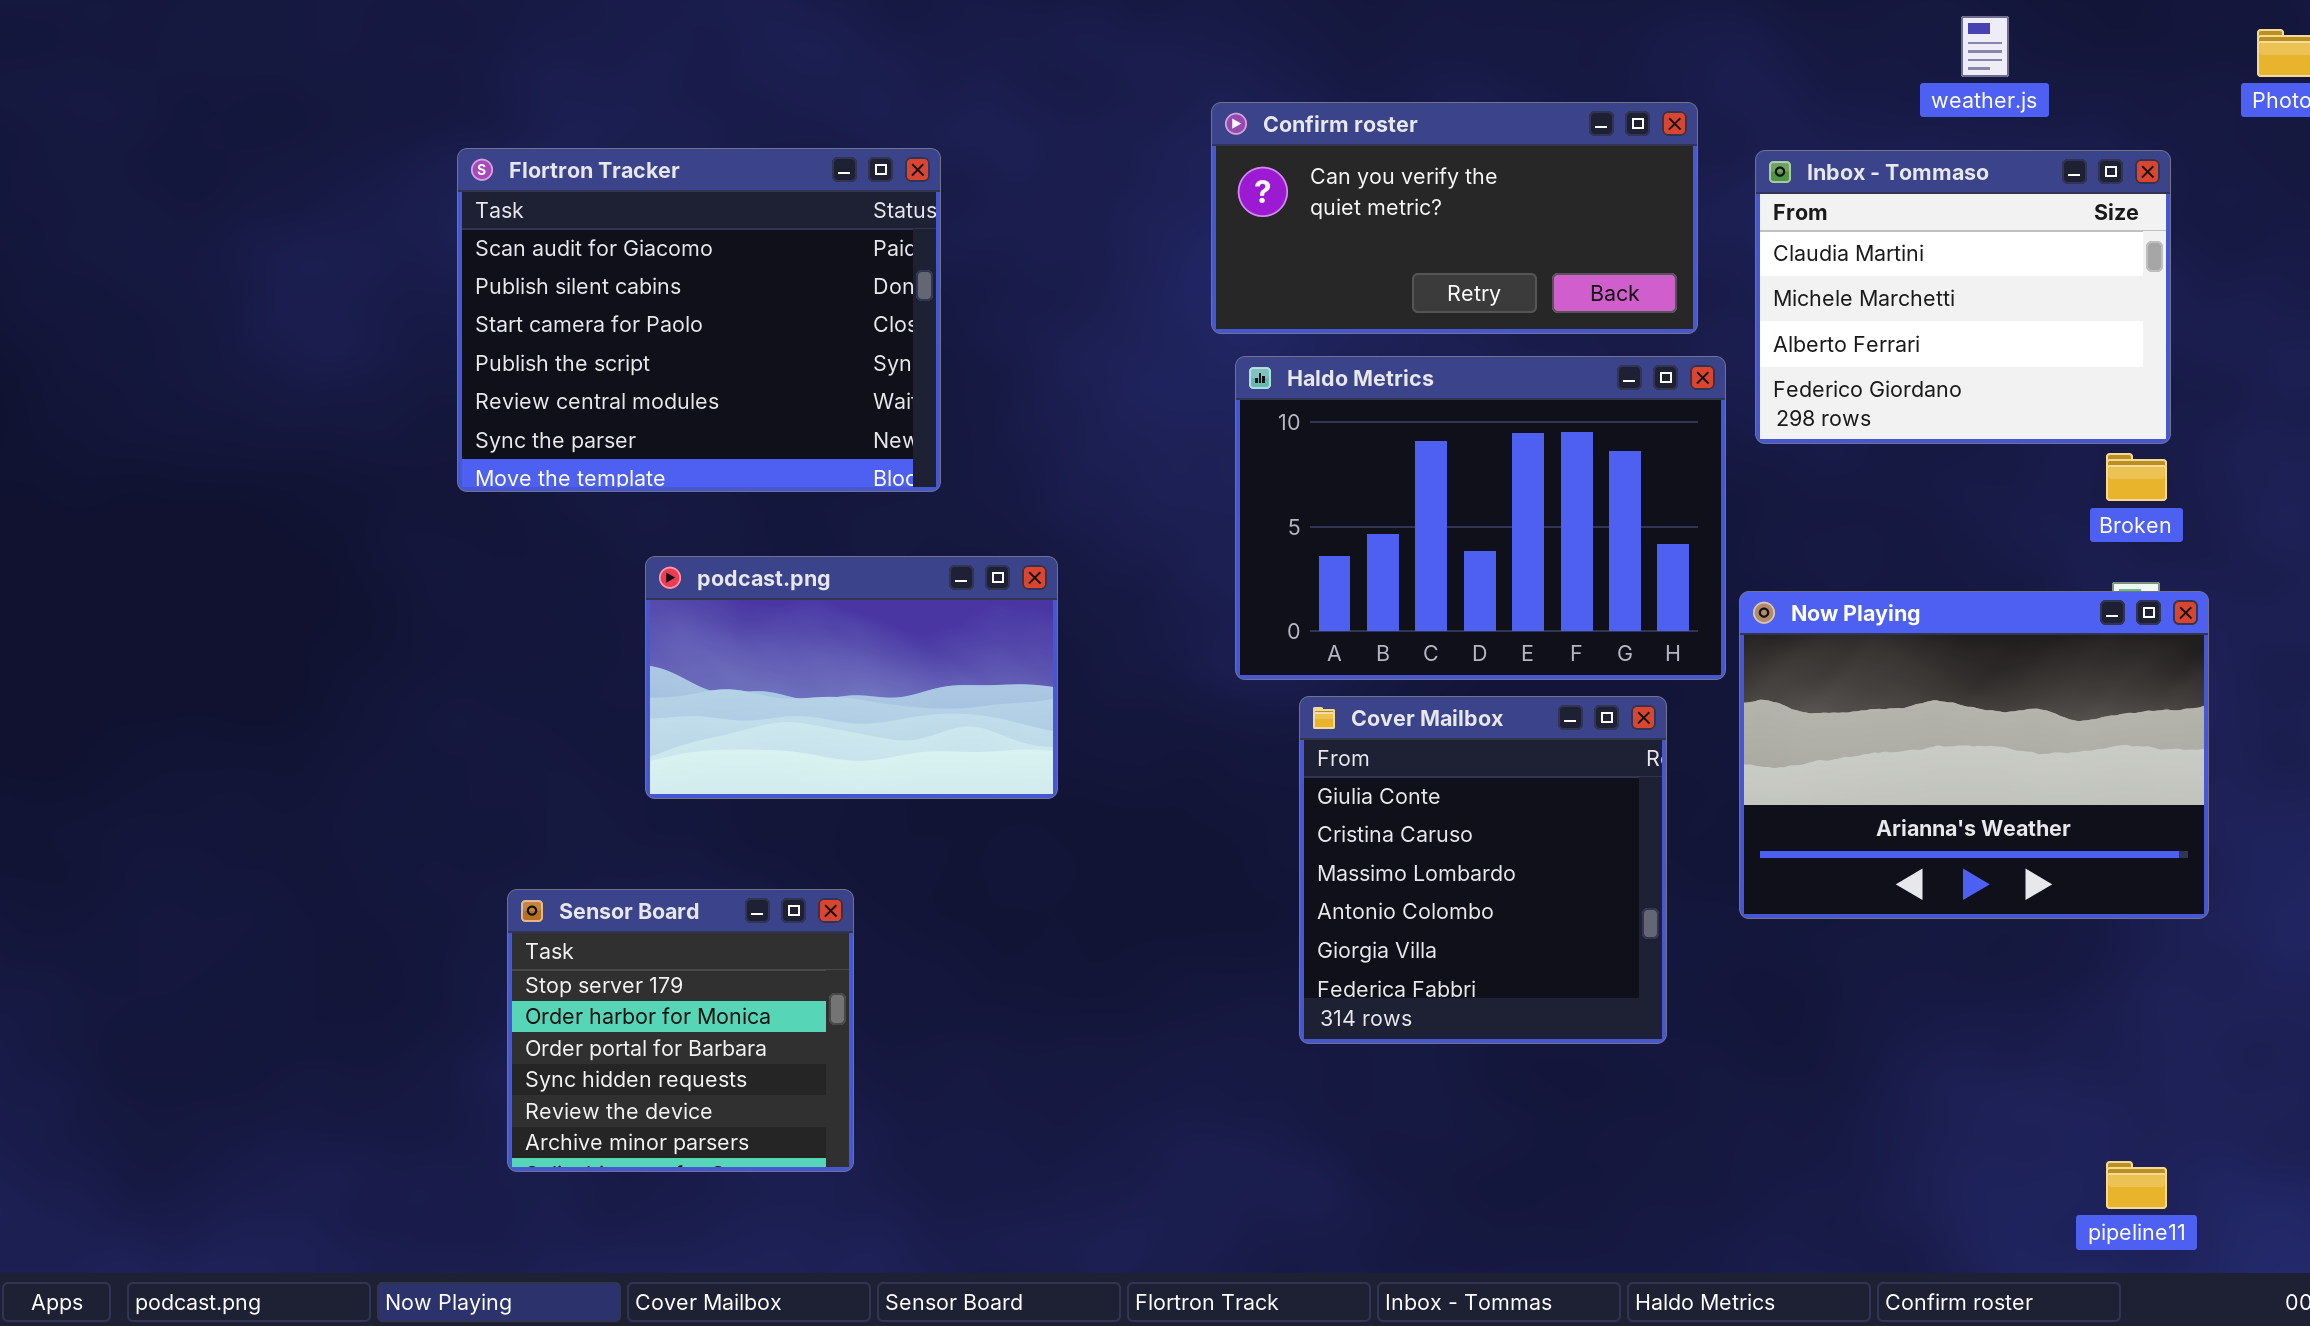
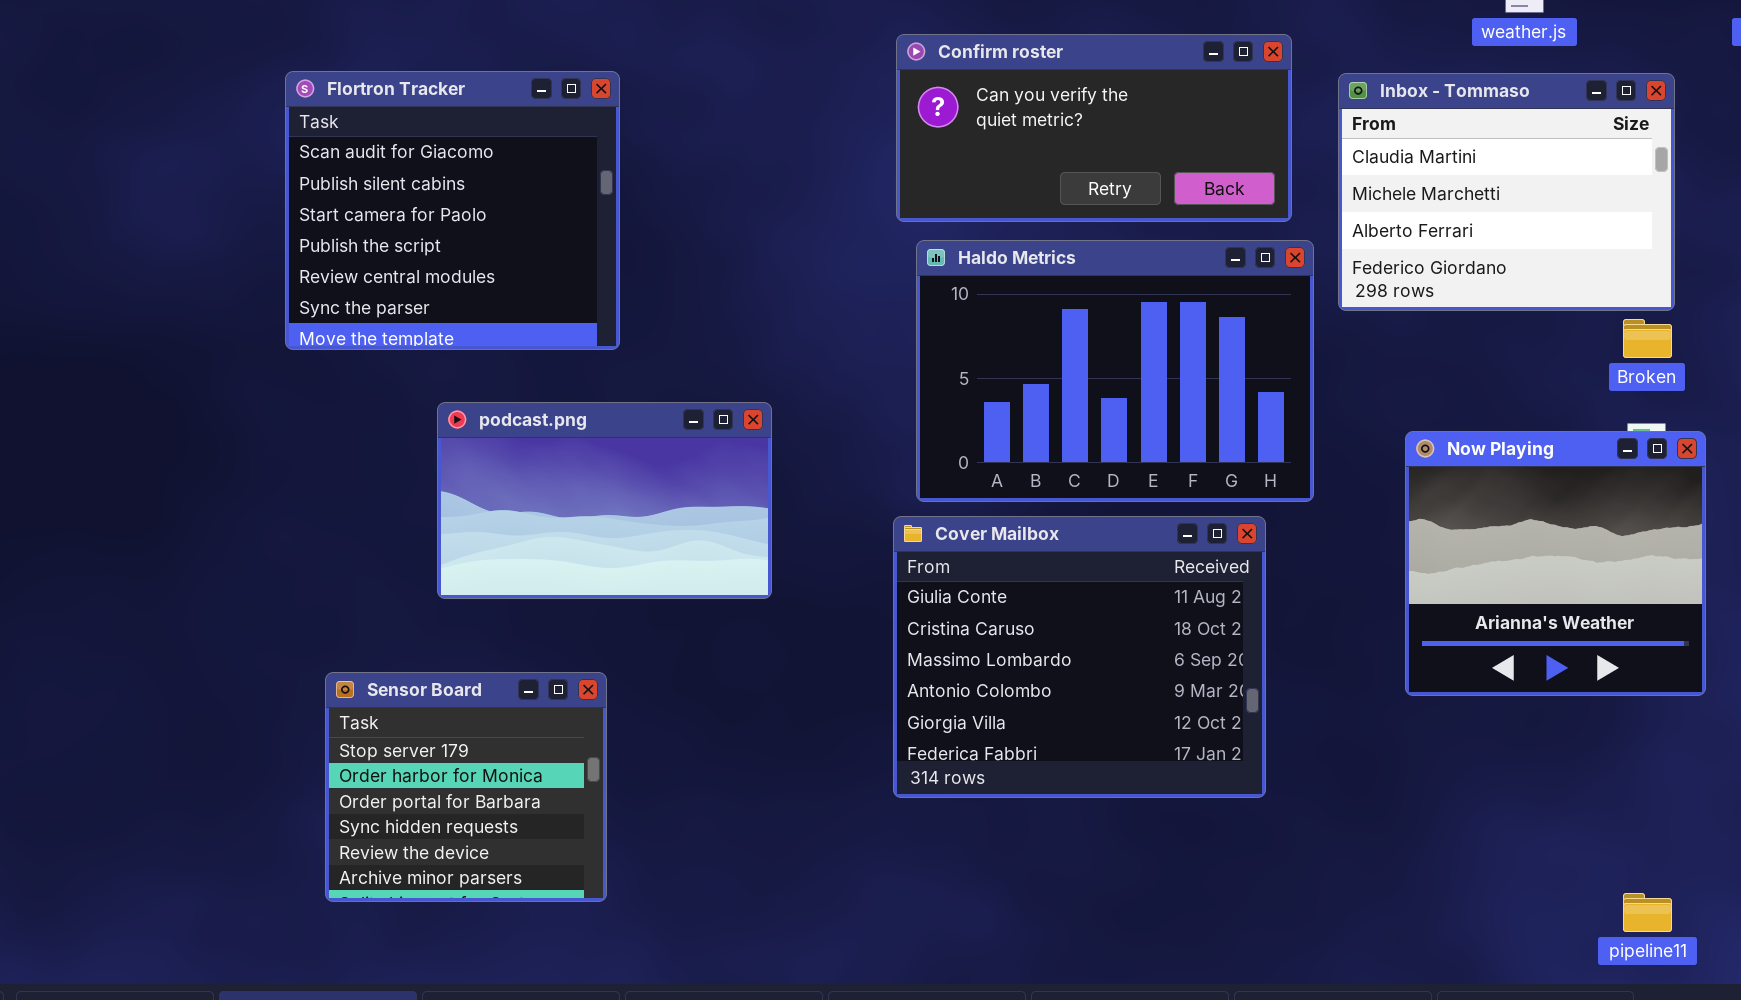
Flortron Tracker: [457,148,941,492] -> [285,71,620,350], resized
Now Playing: [1739,591,2209,919] -> [1405,431,1706,696], resized
Cover Mailbox: [1299,696,1667,1044] -> [893,516,1266,798], resized

